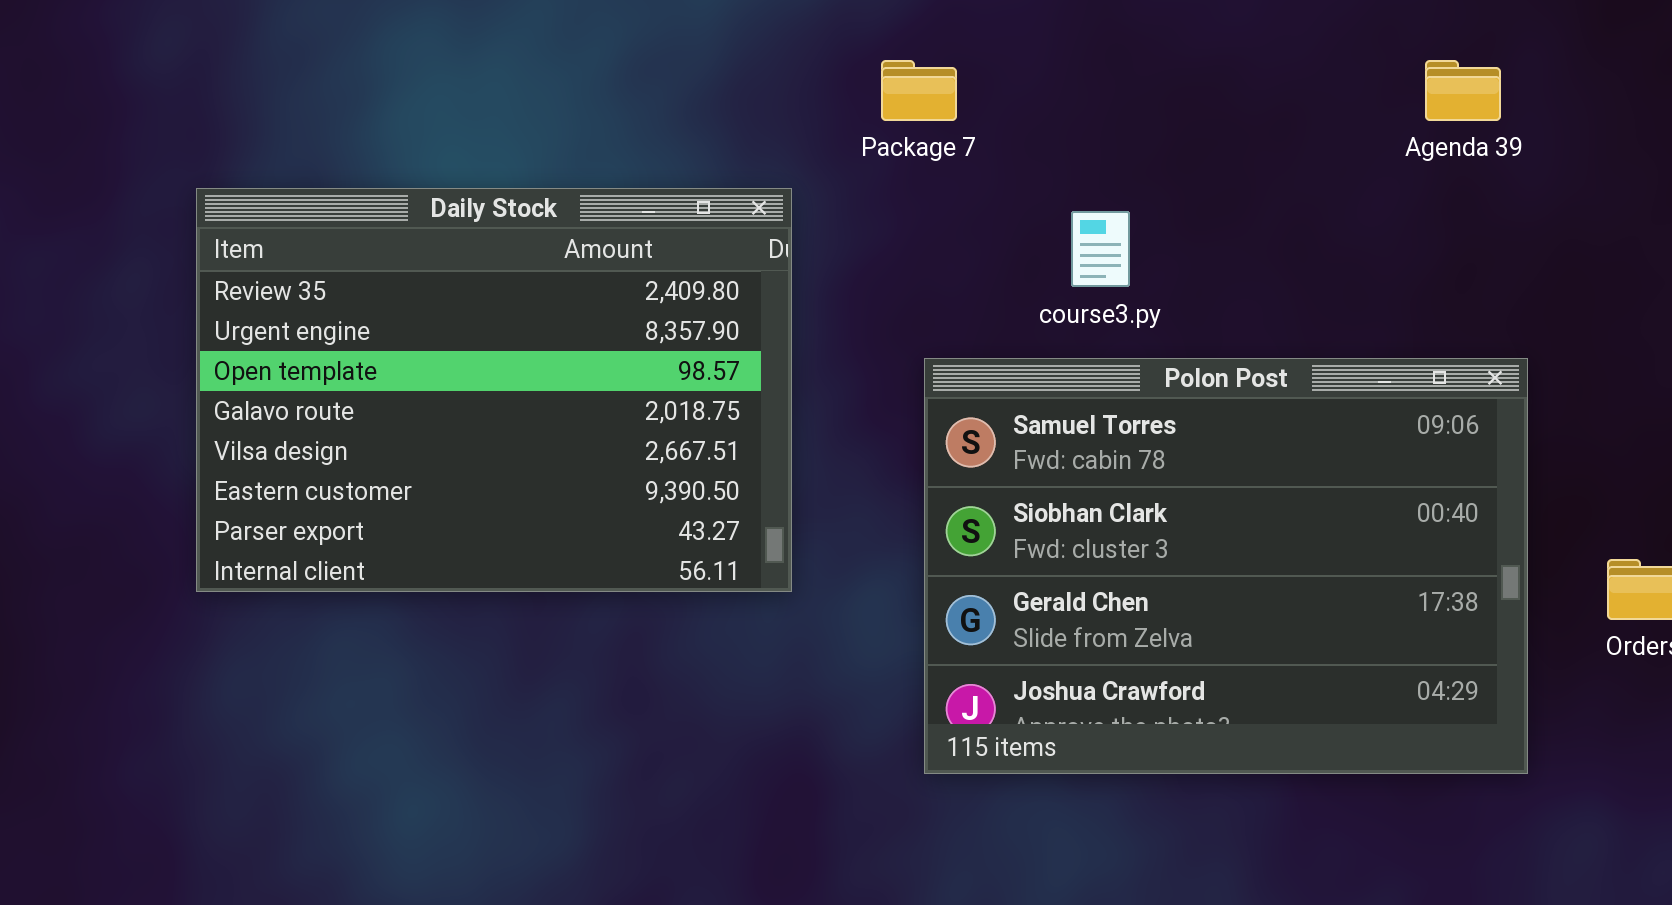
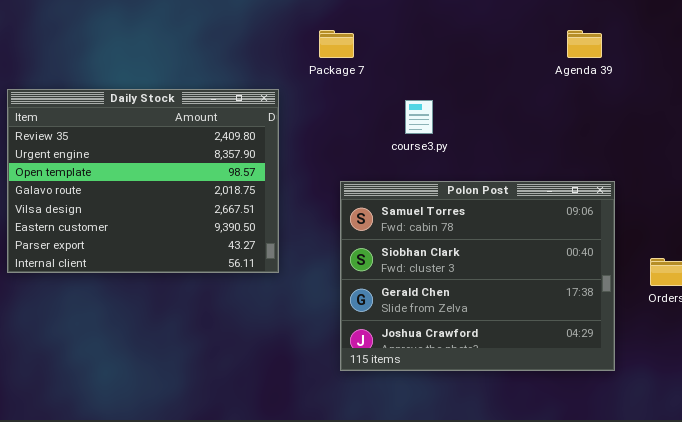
Polon Post: [924,358,1528,774] -> [340,181,615,371], moved

